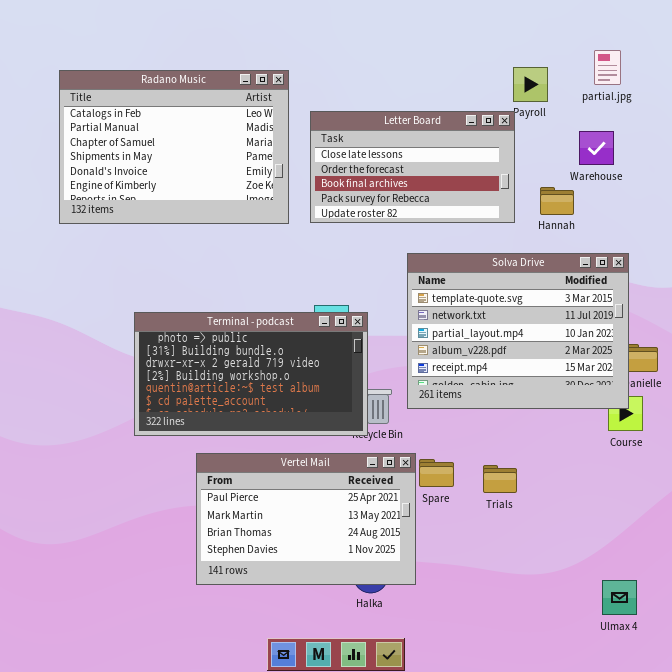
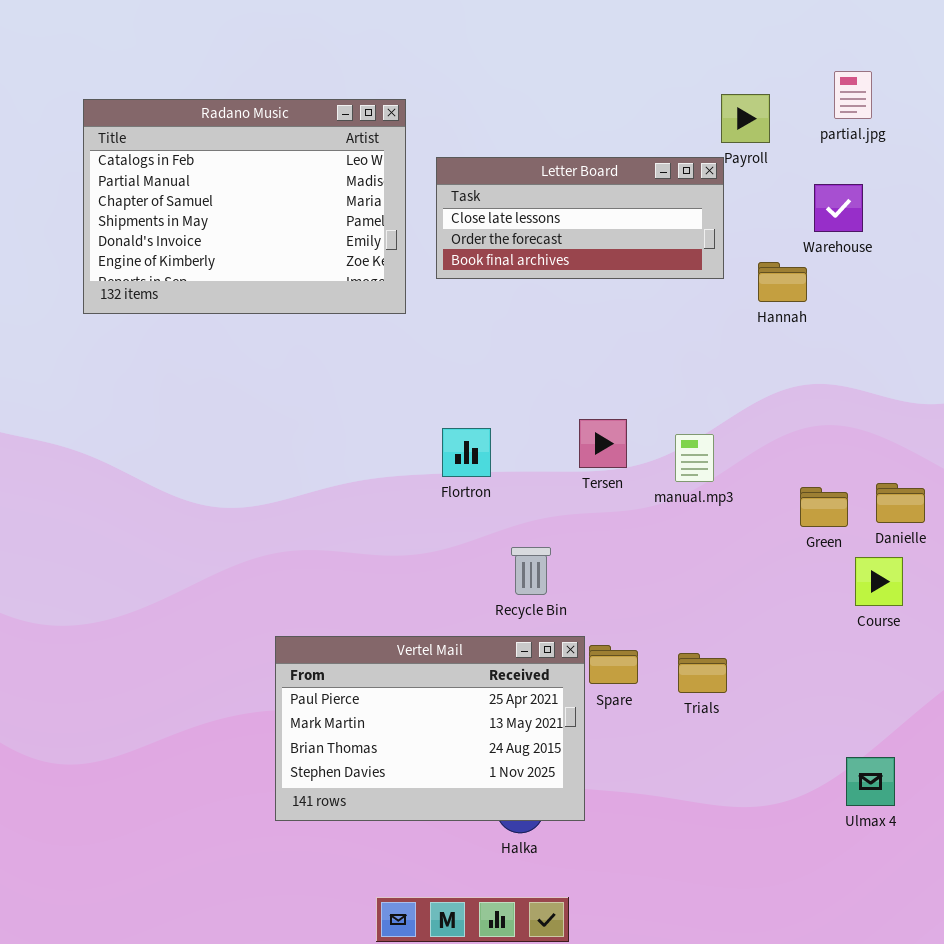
Letter Board: [310,111,515,223] -> [436,157,724,279], resized
Solva Drive: [407,253,629,409] -> none, closed
Terminal - podcast: [134,312,368,436] -> none, closed
Ulmax 4: [602,580,637,615] -> [846,757,895,806], moved

